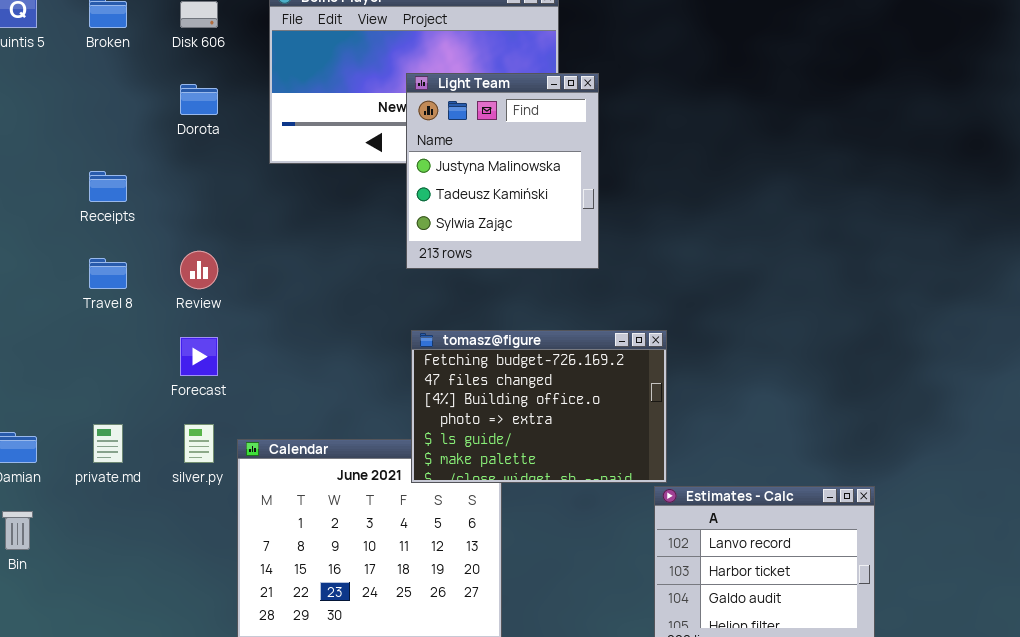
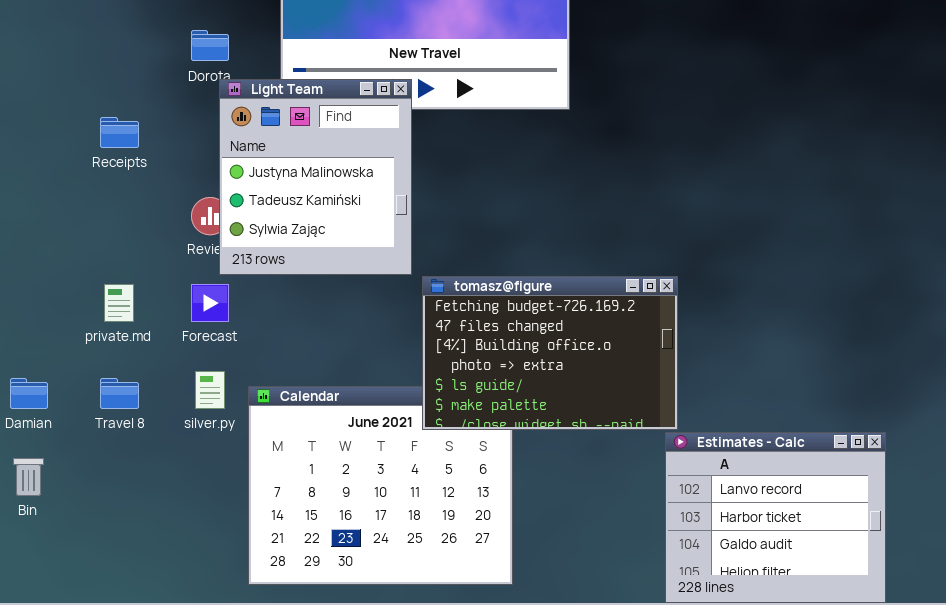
Light Team: [406,73,599,269] -> [219,79,412,275], moved
Travel 8: [89,258,127,289] -> [100,378,139,409], moved
private.md: [93,424,123,463] -> [104,284,134,322], moved

